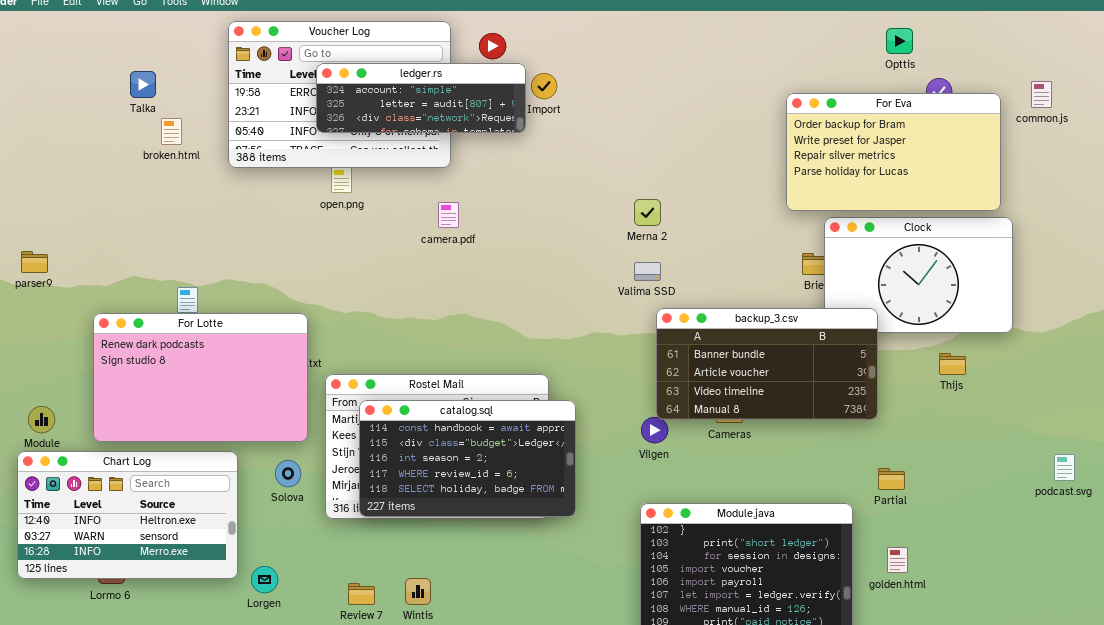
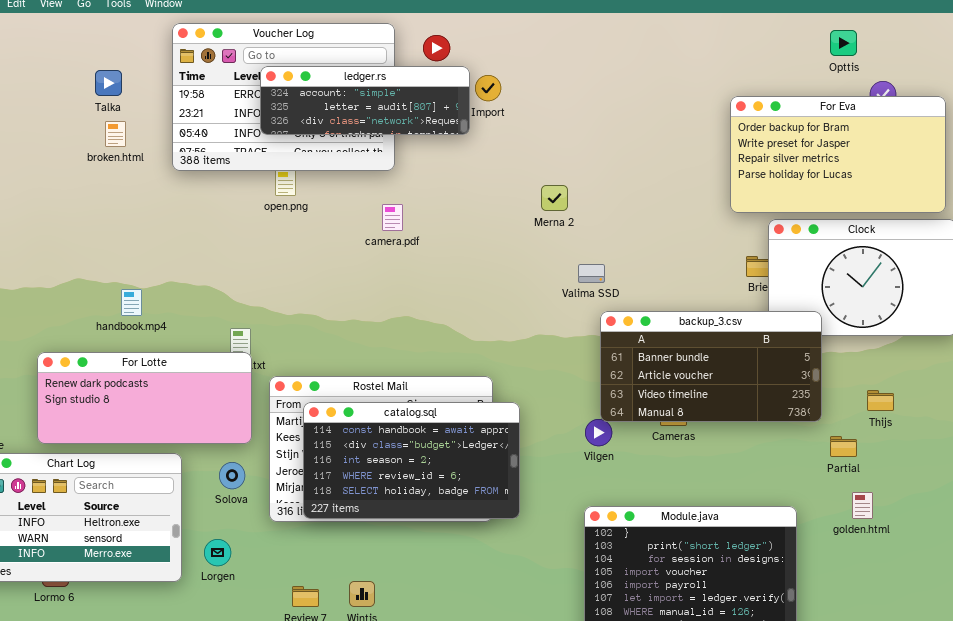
Talka: [130,71,156,98] -> [95,70,122,96], moved
Merna 2: [634,199,661,226] -> [541,185,568,211], moved
For Lotte: [93,313,308,442] -> [37,352,252,444], resized
Thijs: [939,353,966,375] -> [867,390,894,411], moved
Partial: [878,468,905,490] -> [830,436,857,457], moved
golden.html: [887,547,908,573] -> [852,492,873,519], moved
Lorgen: [251,566,278,593] -> [204,539,231,566], moved

